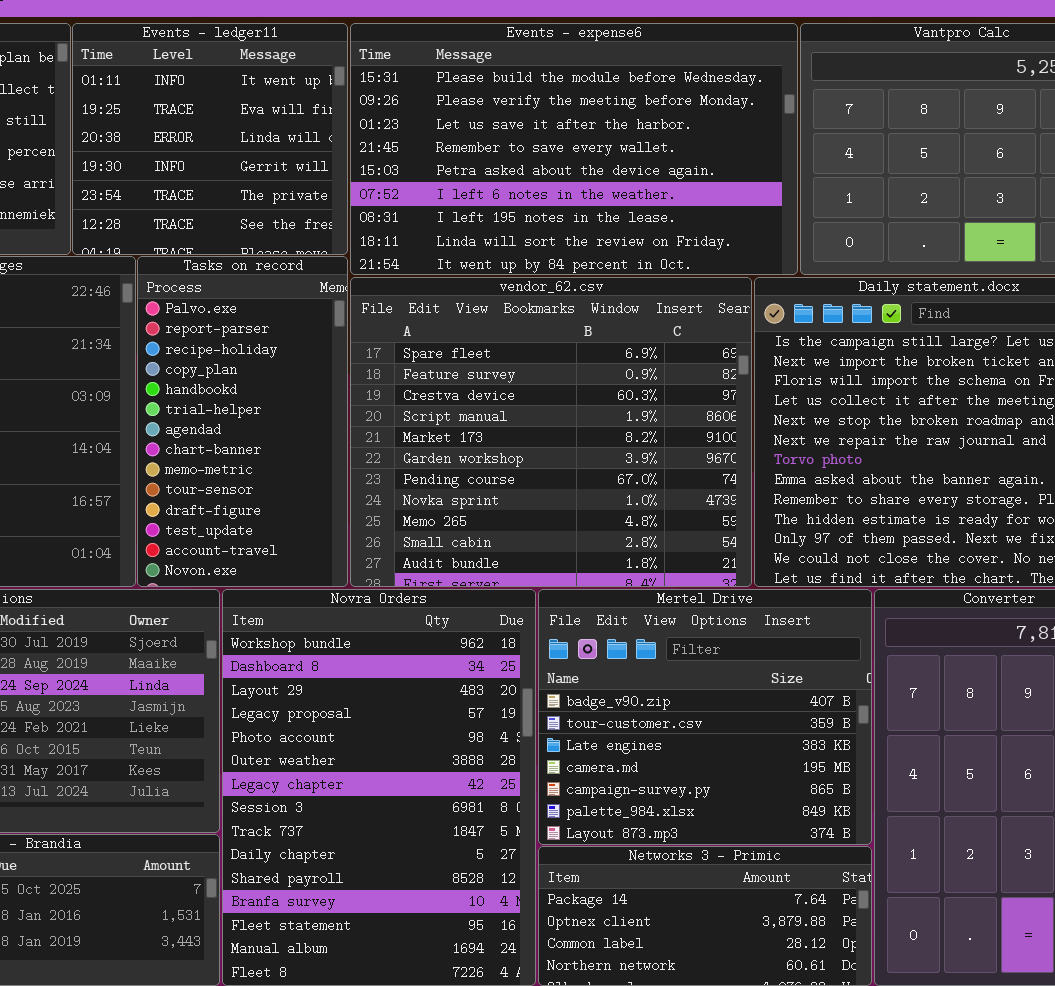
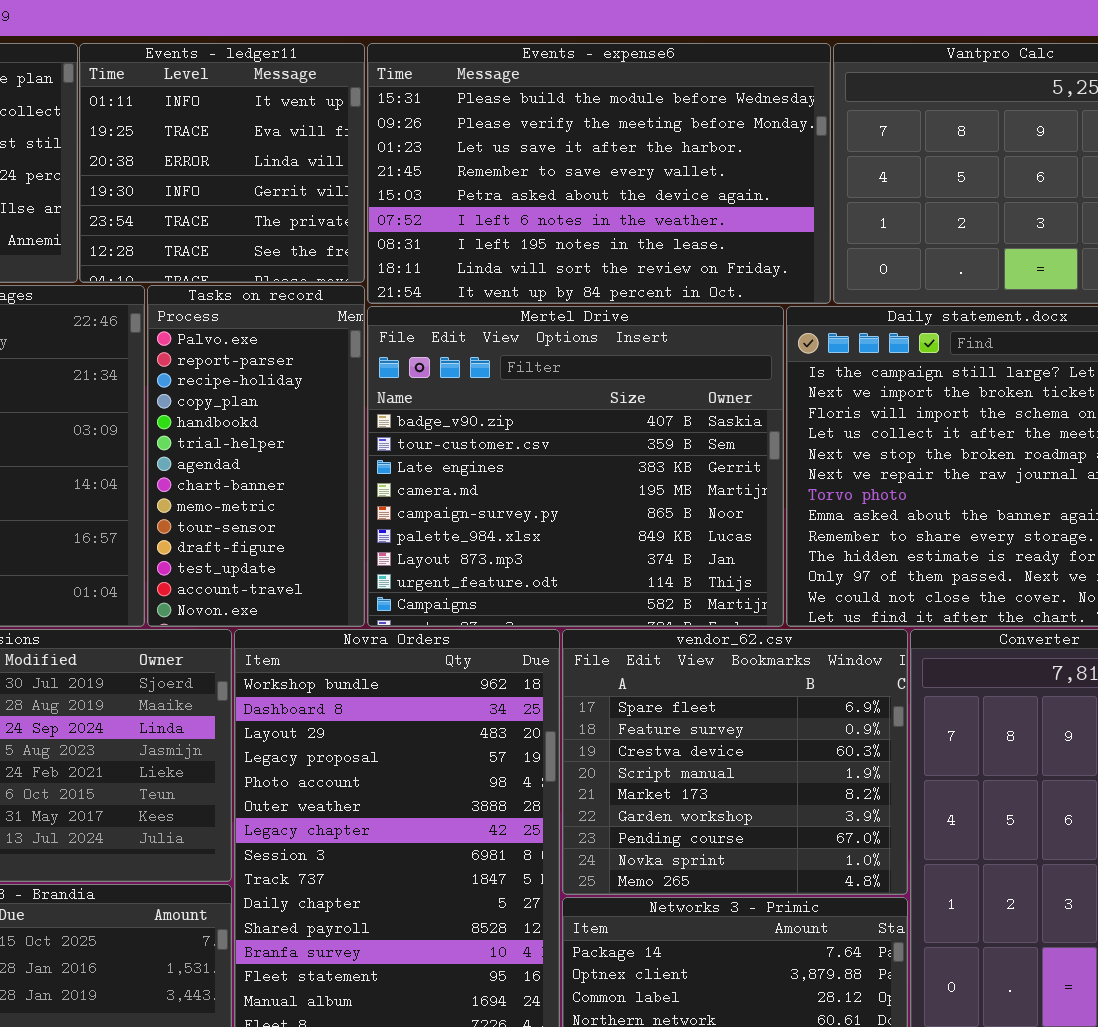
vendor_62.csv: [350,277,752,587] -> [562,629,908,895], moved, resized
Mertel Drive: [538,589,872,845] -> [367,306,784,627], moved, resized

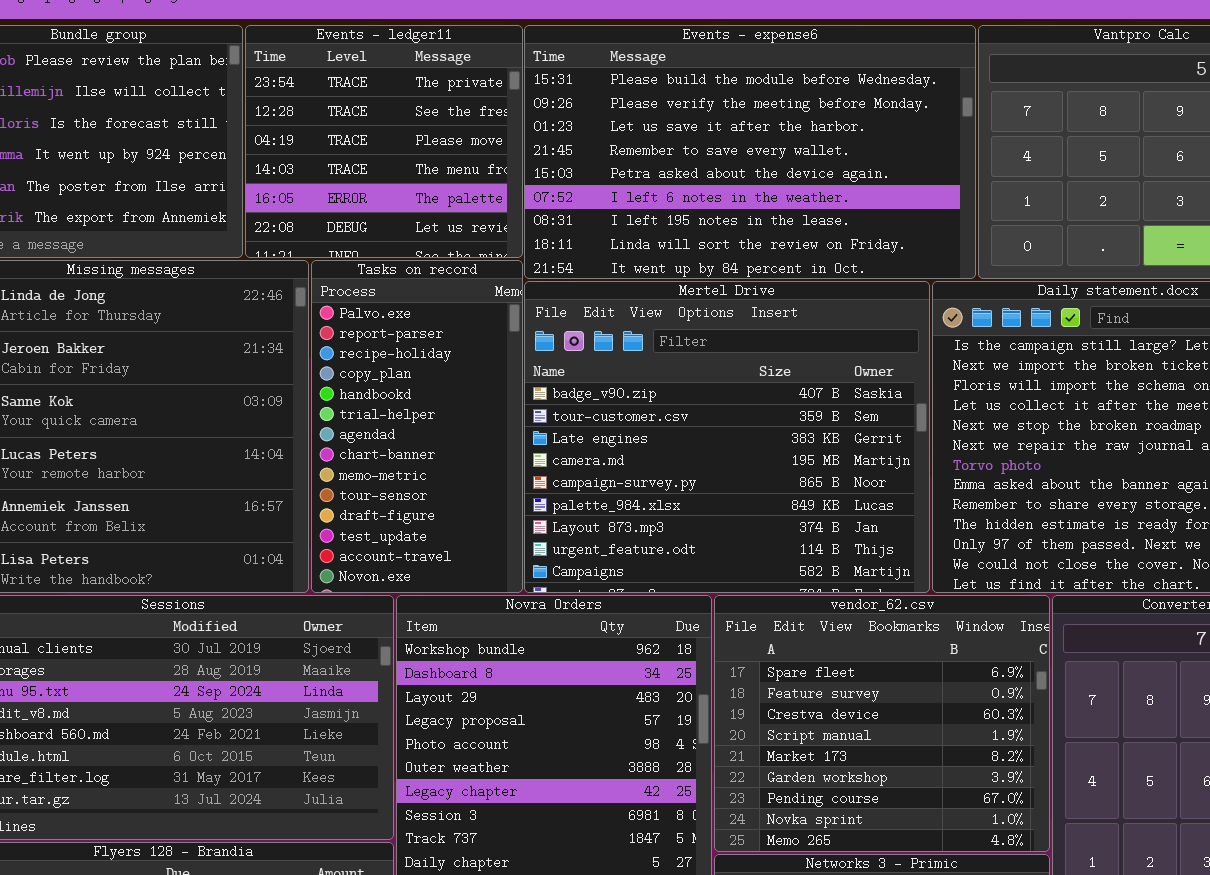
Events - ledger11: [79,43,365,283] -> [245,25,523,258], scrolled down 4 rows

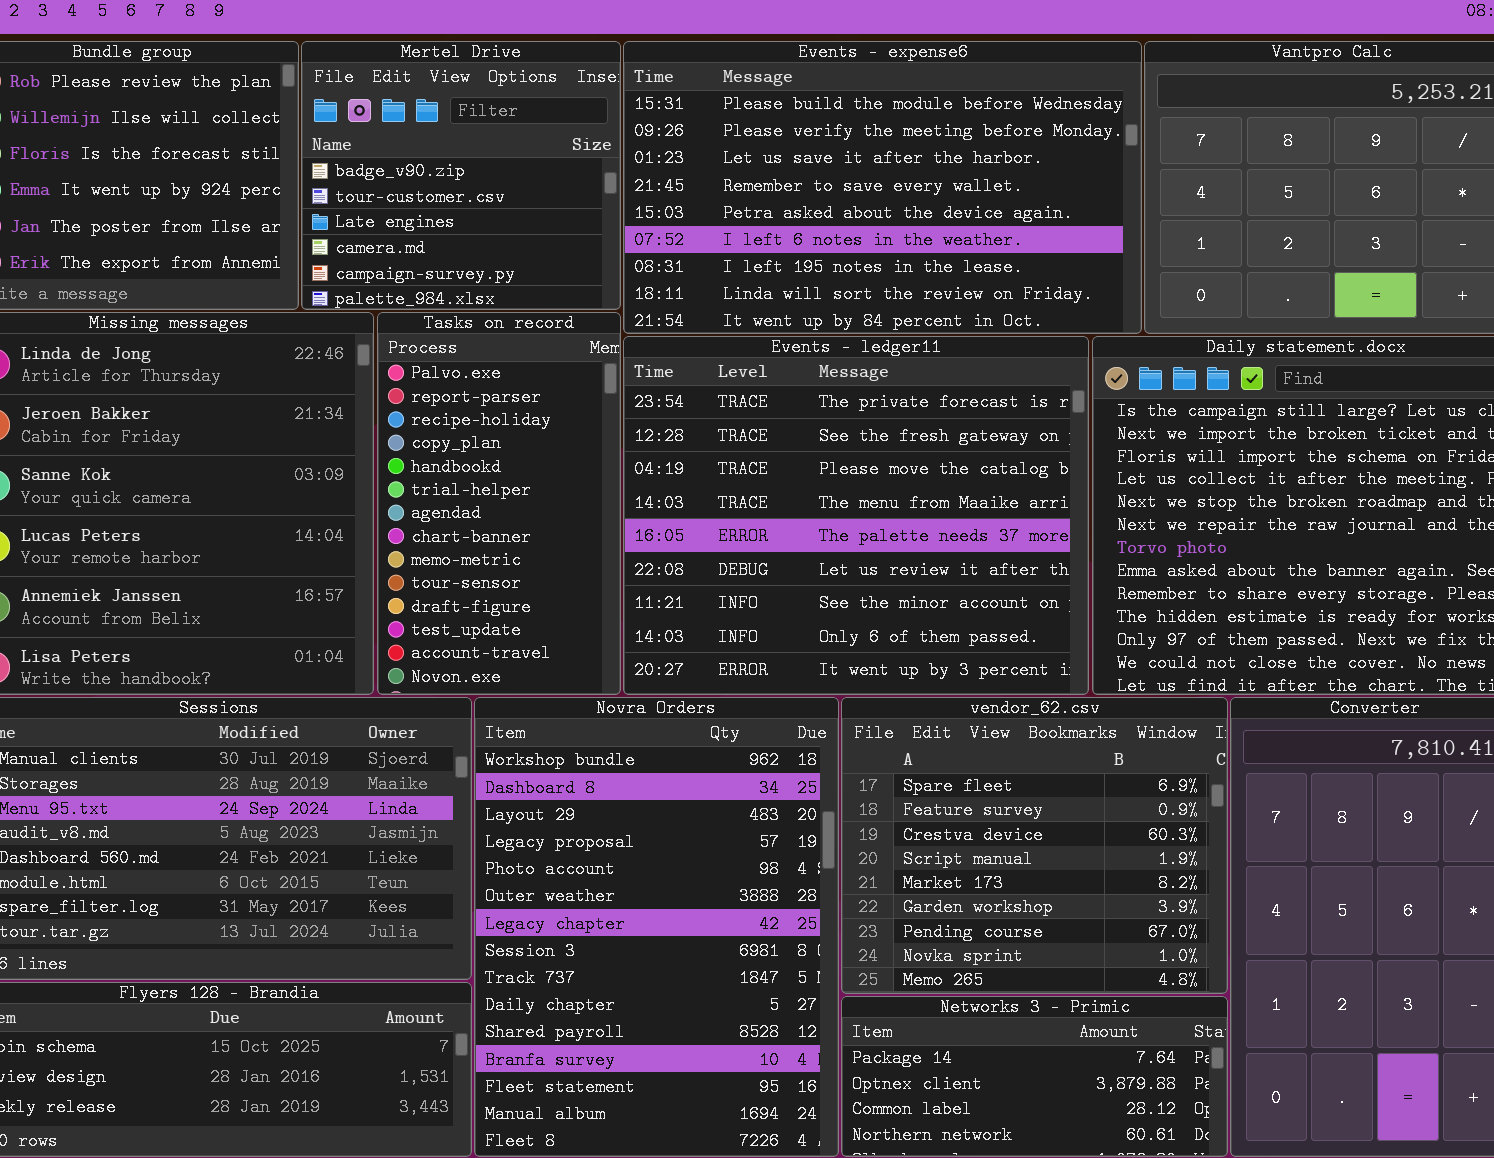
Events - ledger11: [245,25,523,258] -> [623,336,1089,695], moved, resized
Mertel Drive: [524,281,930,593] -> [301,41,621,310], moved, resized

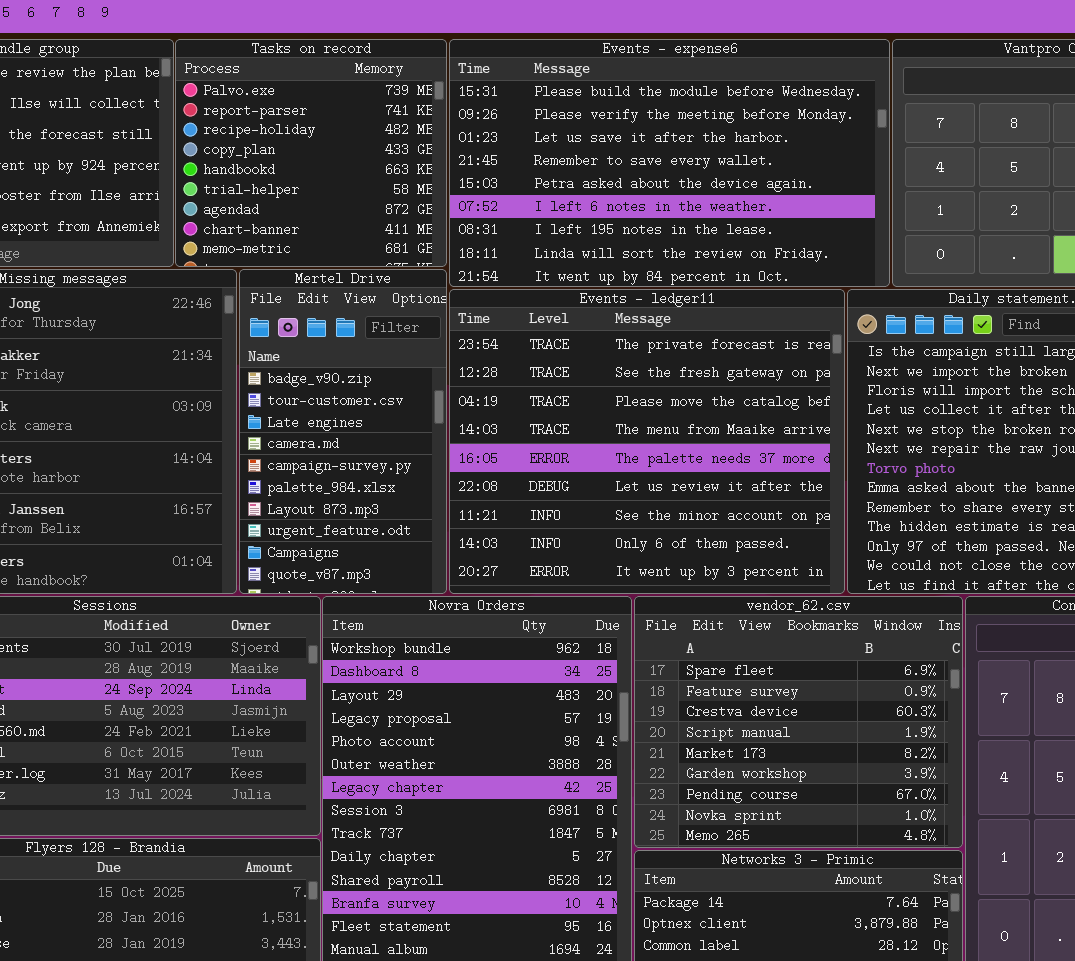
Mertel Drive: [301,41,621,310] -> [239,269,447,594], moved, resized
Tasks on record: [377,312,621,695] -> [175,39,447,267], moved, resized

